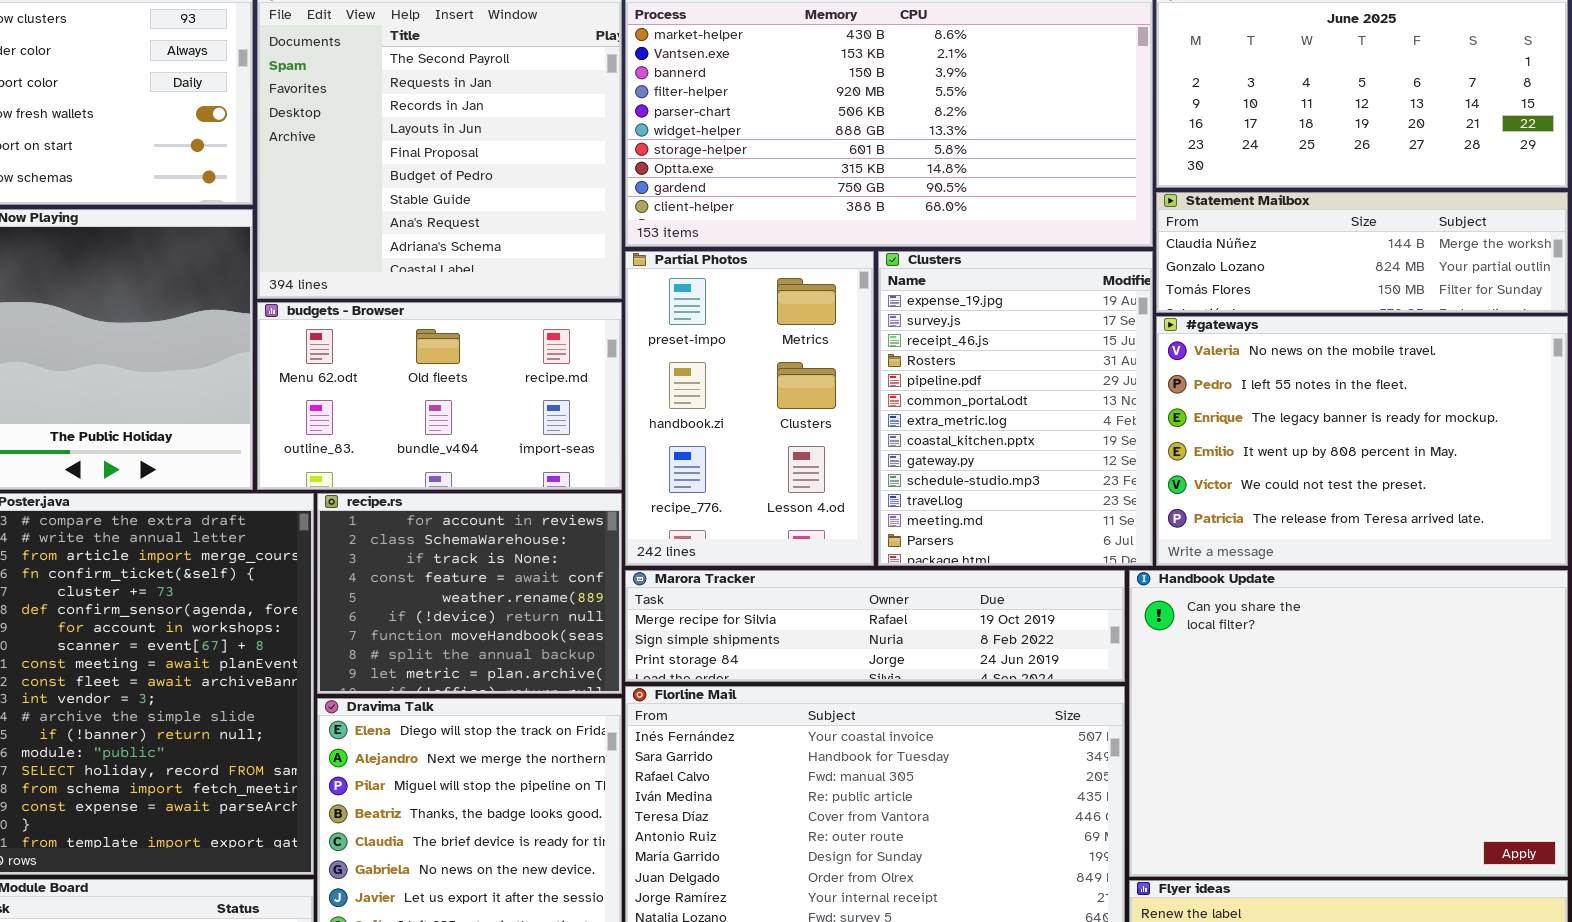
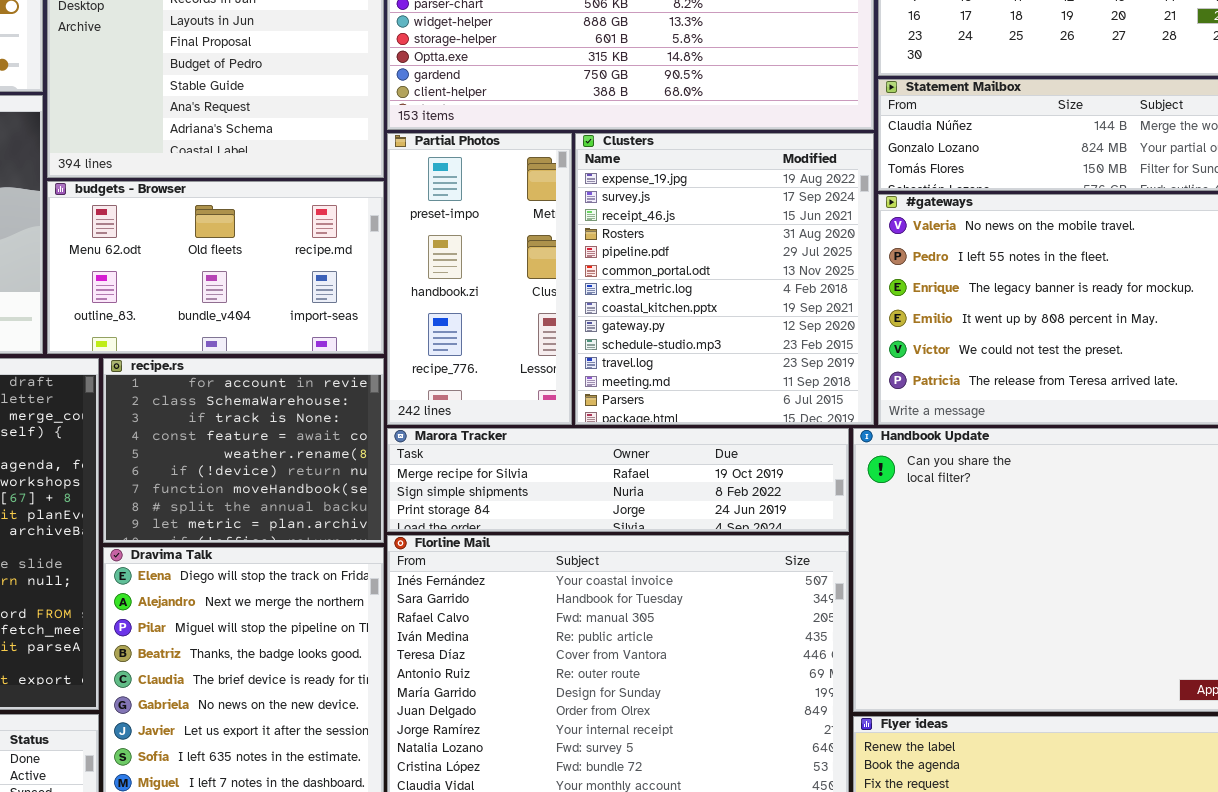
Partial Photos: [625,251,874,566] -> [387,133,572,425], resized
Clusters: [878,251,1153,566] -> [575,133,874,425], resized

